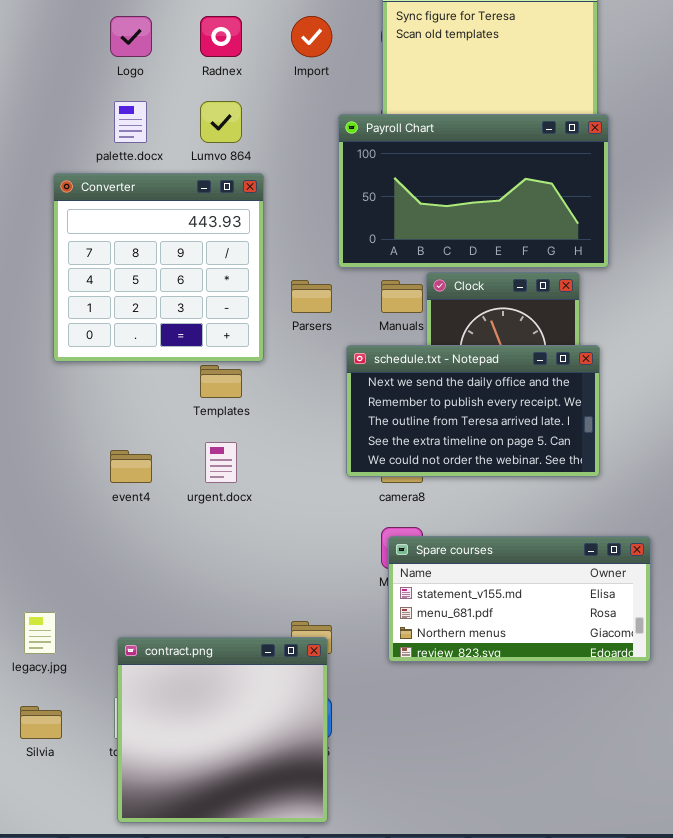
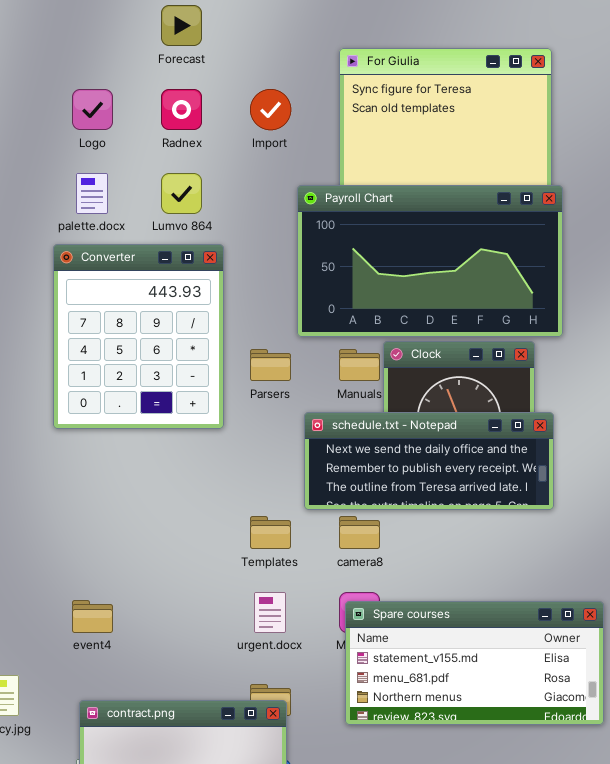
Converter: [53,173,264,362] -> [53,244,224,429], resized
schedule.txt - Notepad: [346,345,600,477] -> [304,412,554,510], resized
Templates: [200,365,242,398] -> [250,516,291,549], moved
urgent.docx: [205,442,237,483] -> [254,592,286,633], moved
event4: [110,450,152,483] -> [72,600,113,633], moved

